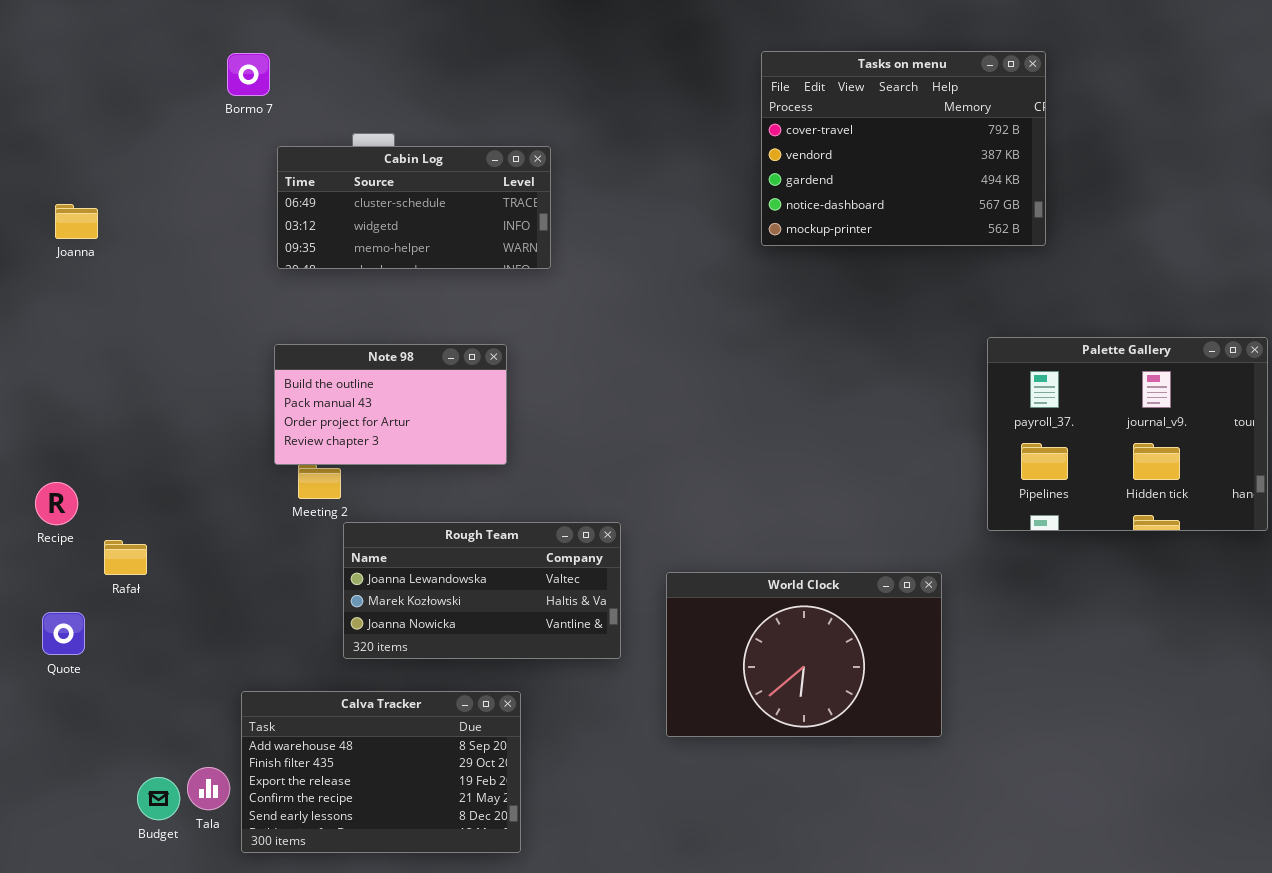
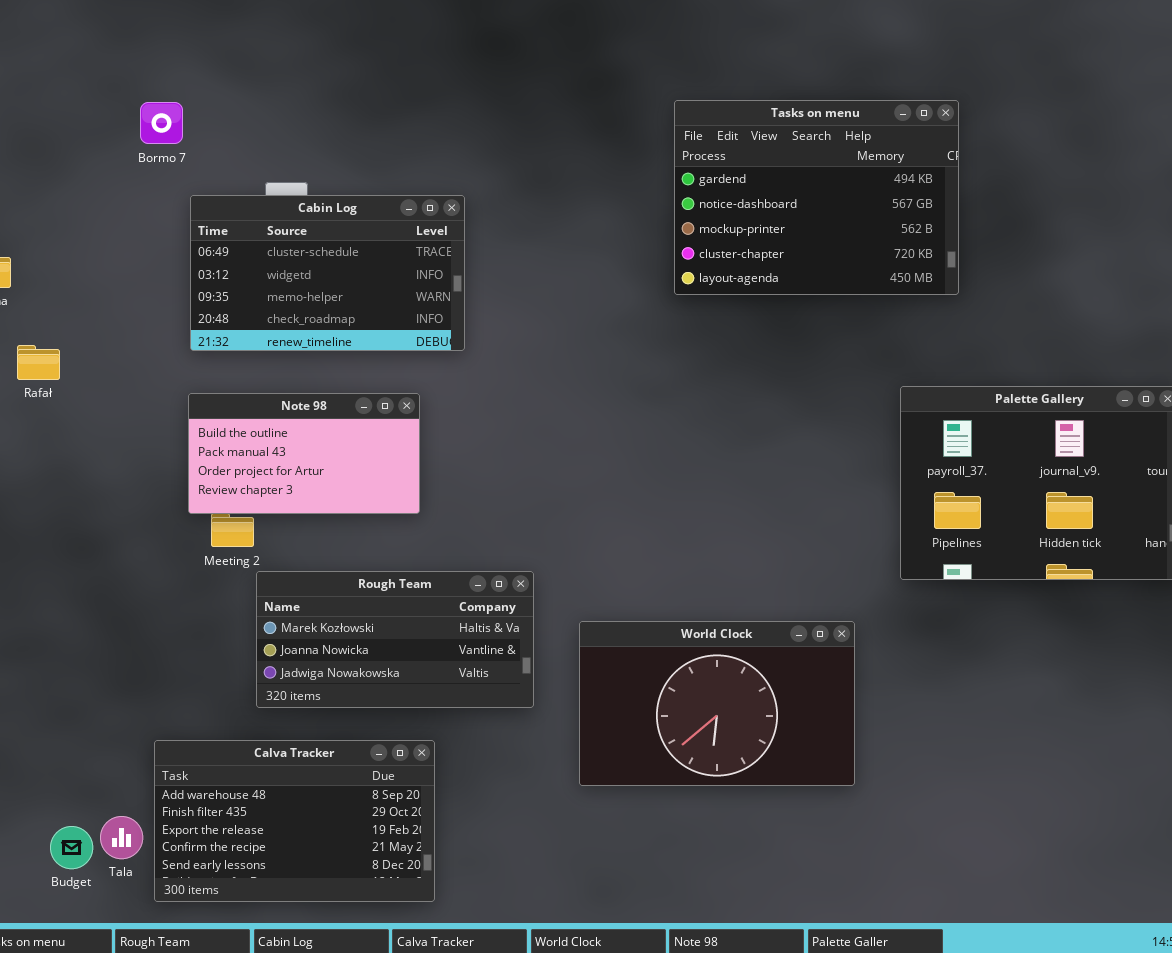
Tasks on menu: [761,51,1046,246] -> [674,100,959,295], scrolled down 2 rows
Cabin Log: [277,146,551,269] -> [190,195,465,351], resized
Rough Team: [343,522,621,659] -> [256,571,534,708], scrolled down 1 row
Rafał: [104,540,147,575] -> [17,345,60,380], moved

